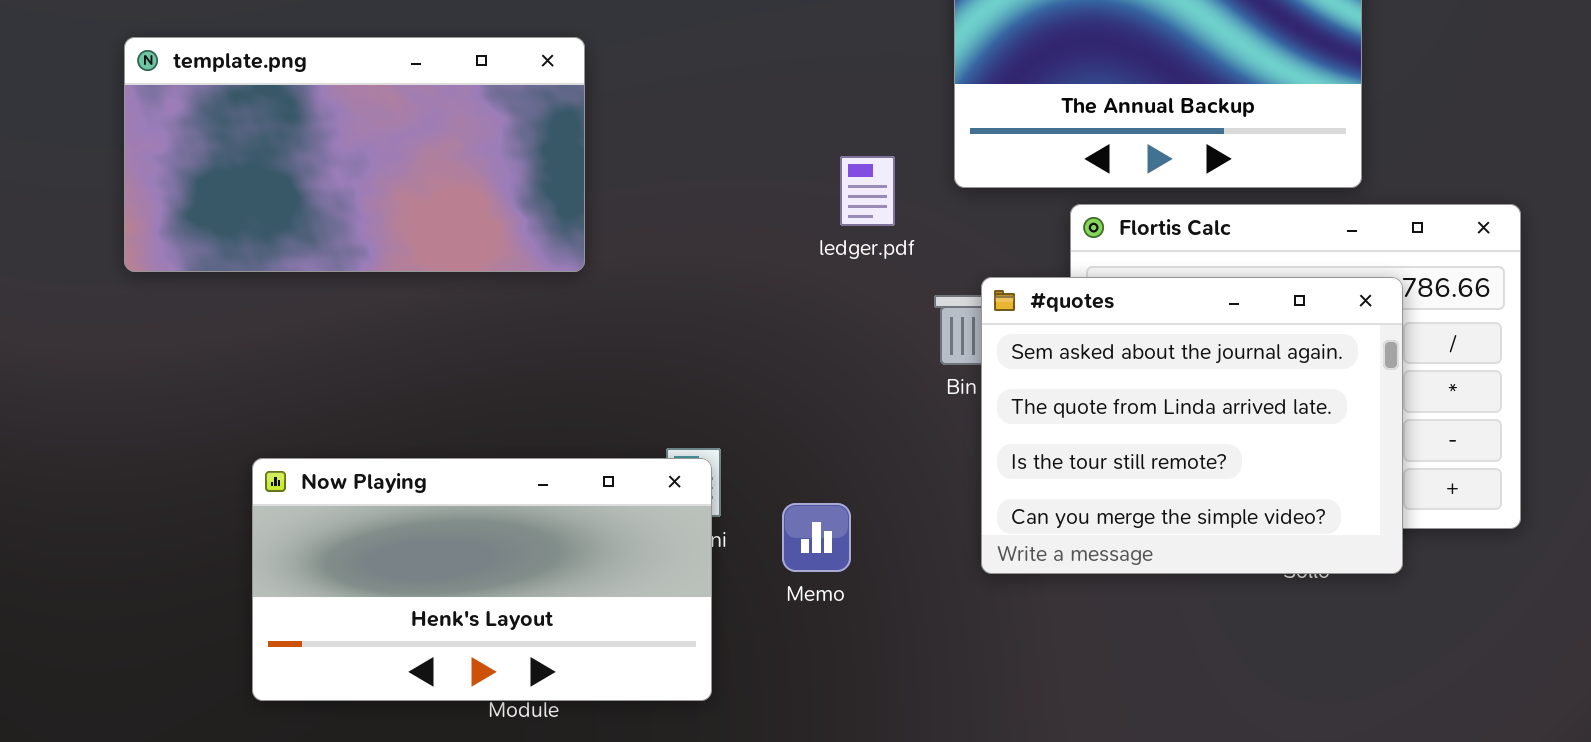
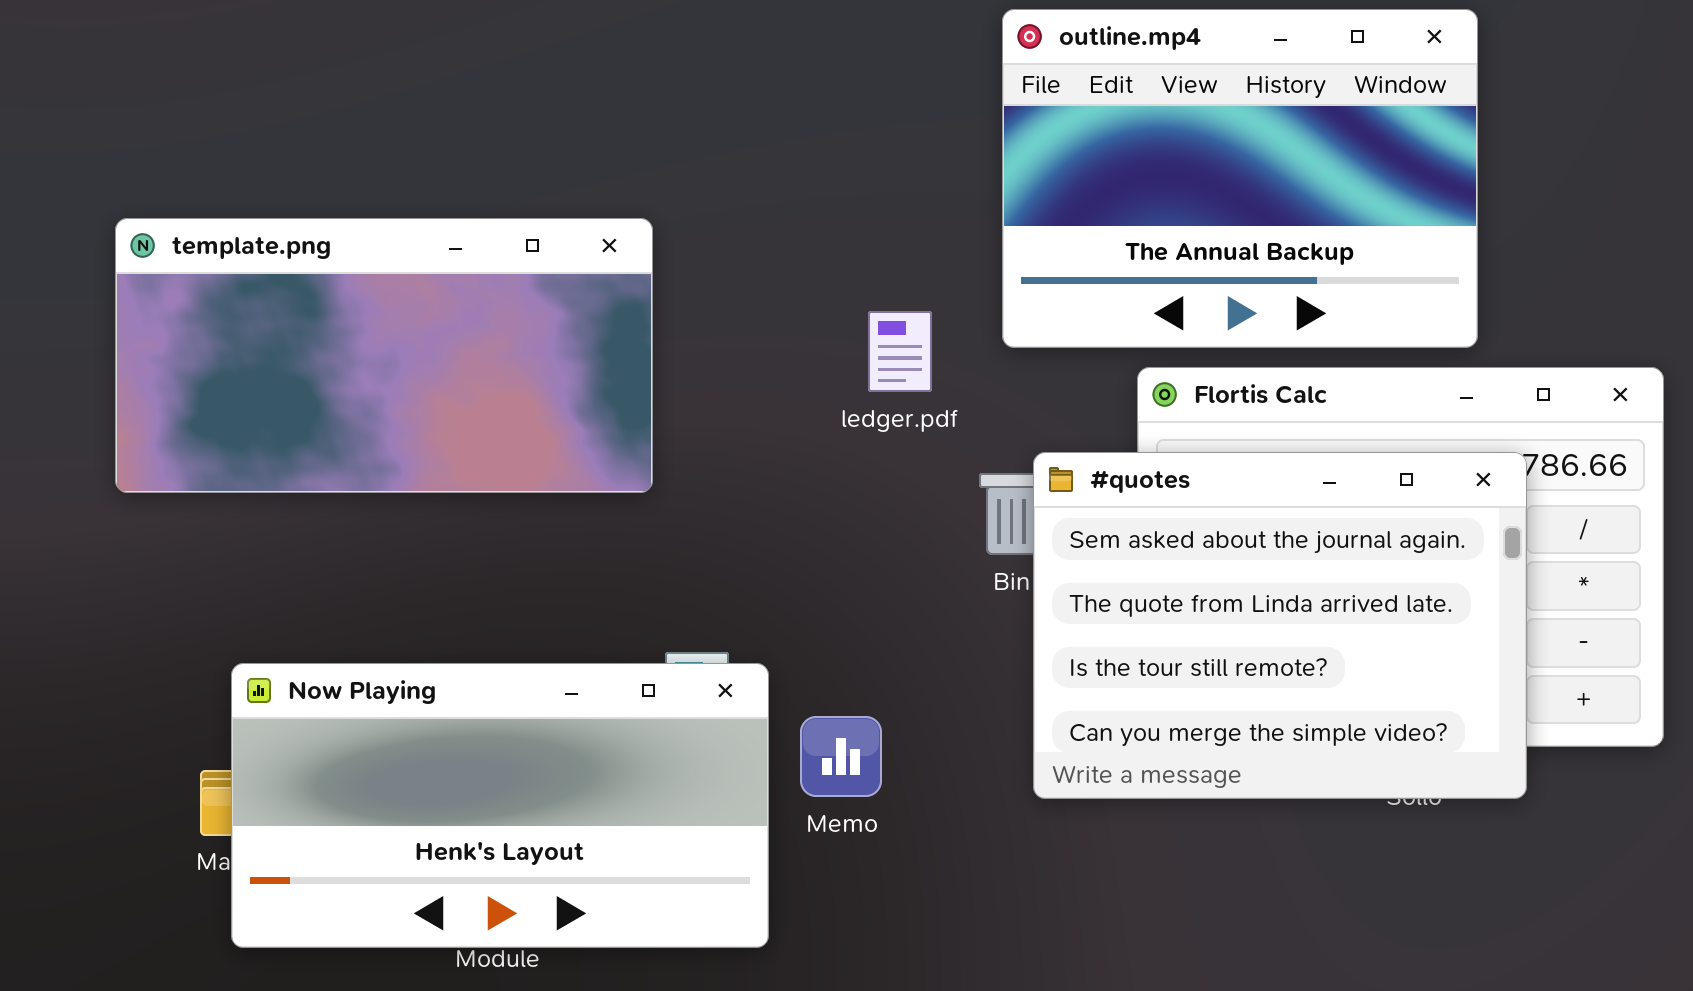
template.png: [124,37,585,272] -> [115,218,653,493], moved
Now Playing: [252,458,712,701] -> [231,663,769,948], moved

